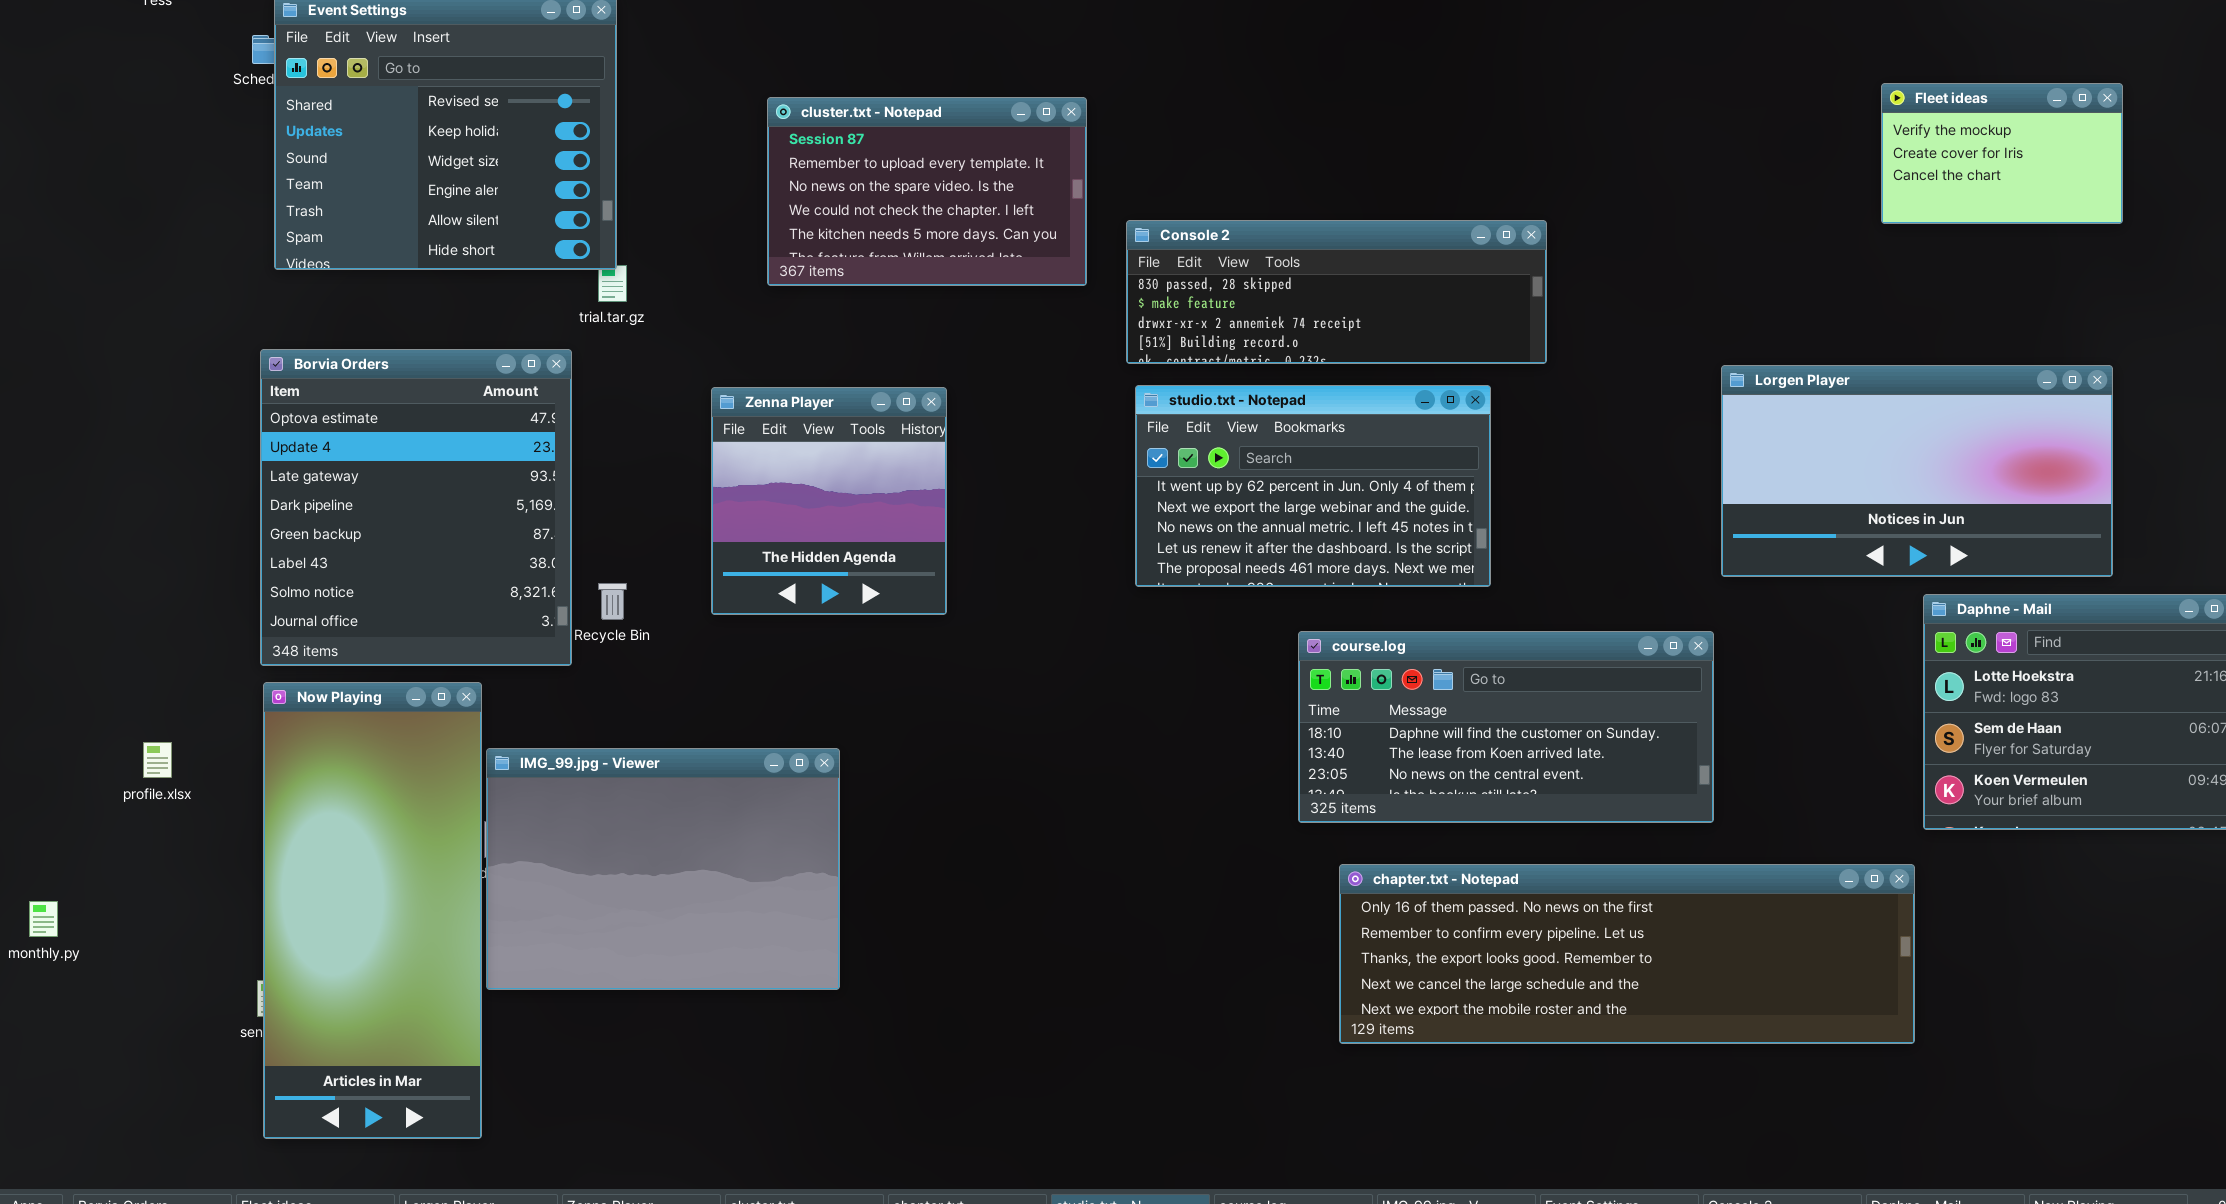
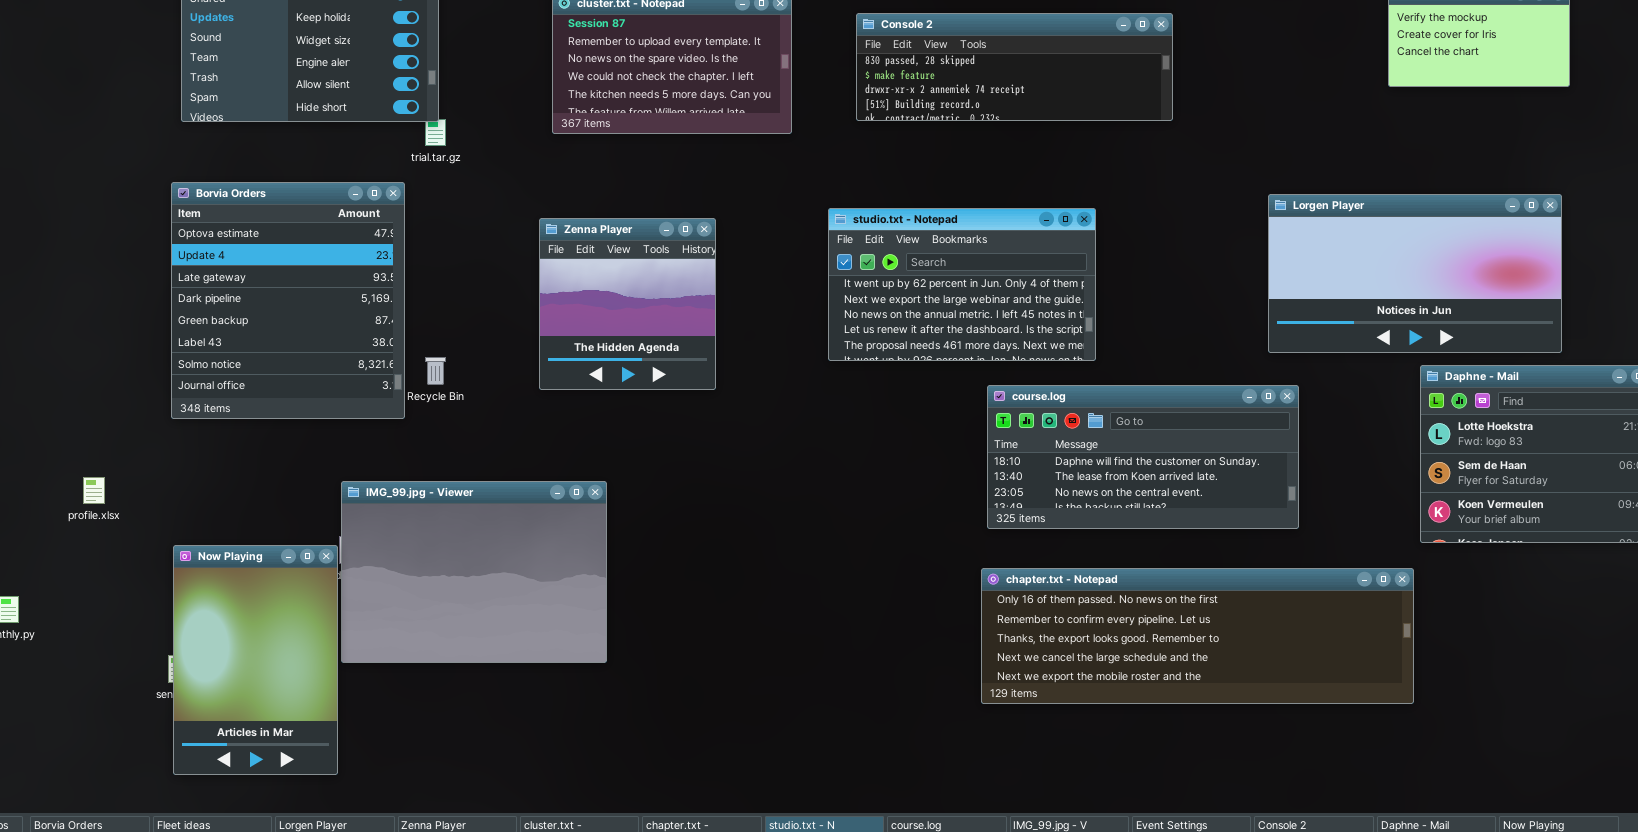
Console 2: [1126,220,1547,364] -> [856,13,1173,121], moved
Zenna Player: [711,387,947,615] -> [539,218,716,390], moved
course.log: [1298,631,1714,823] -> [987,385,1299,529], moved
Now Playing: [263,682,482,1139] -> [173,545,338,775], resized

